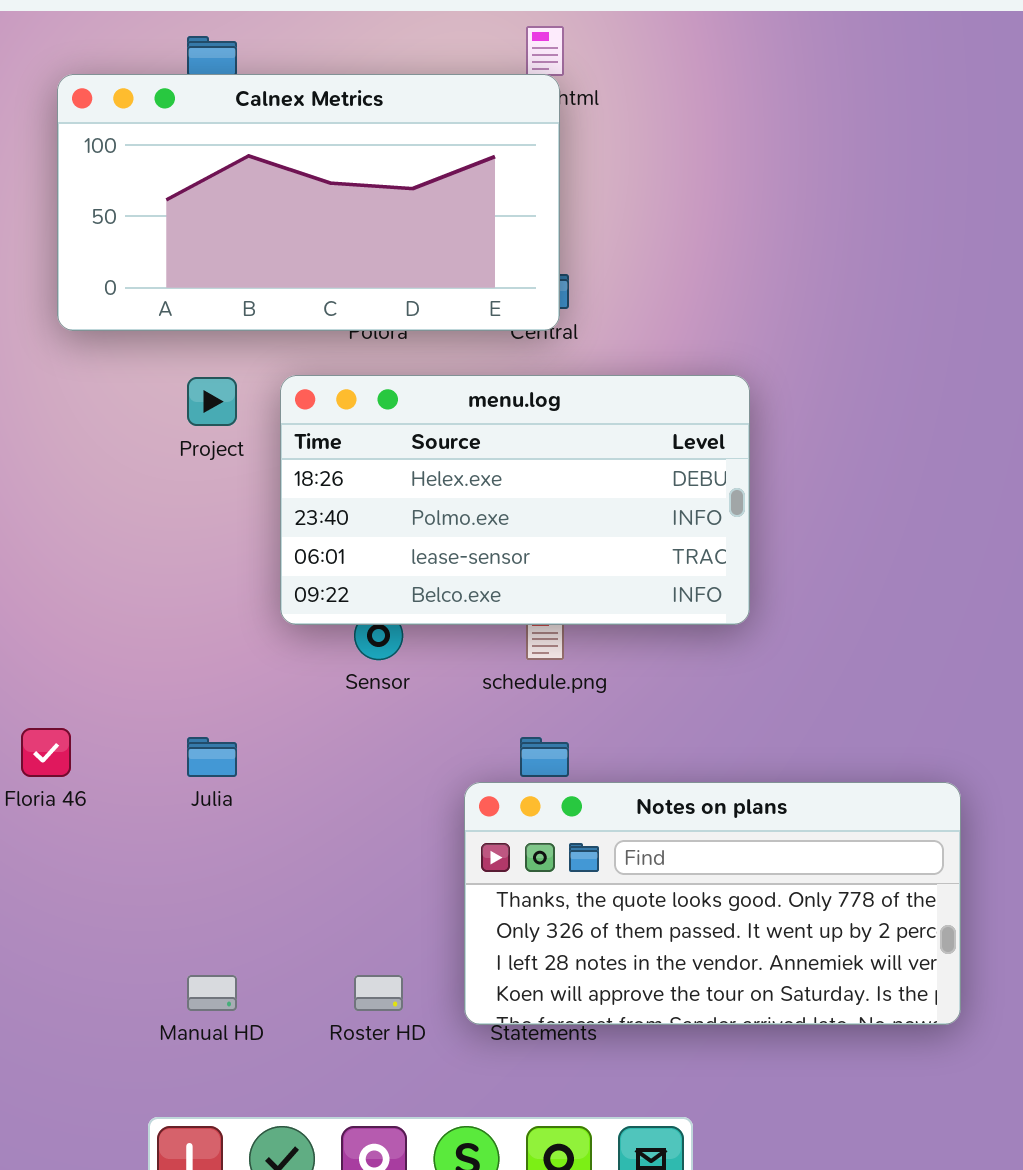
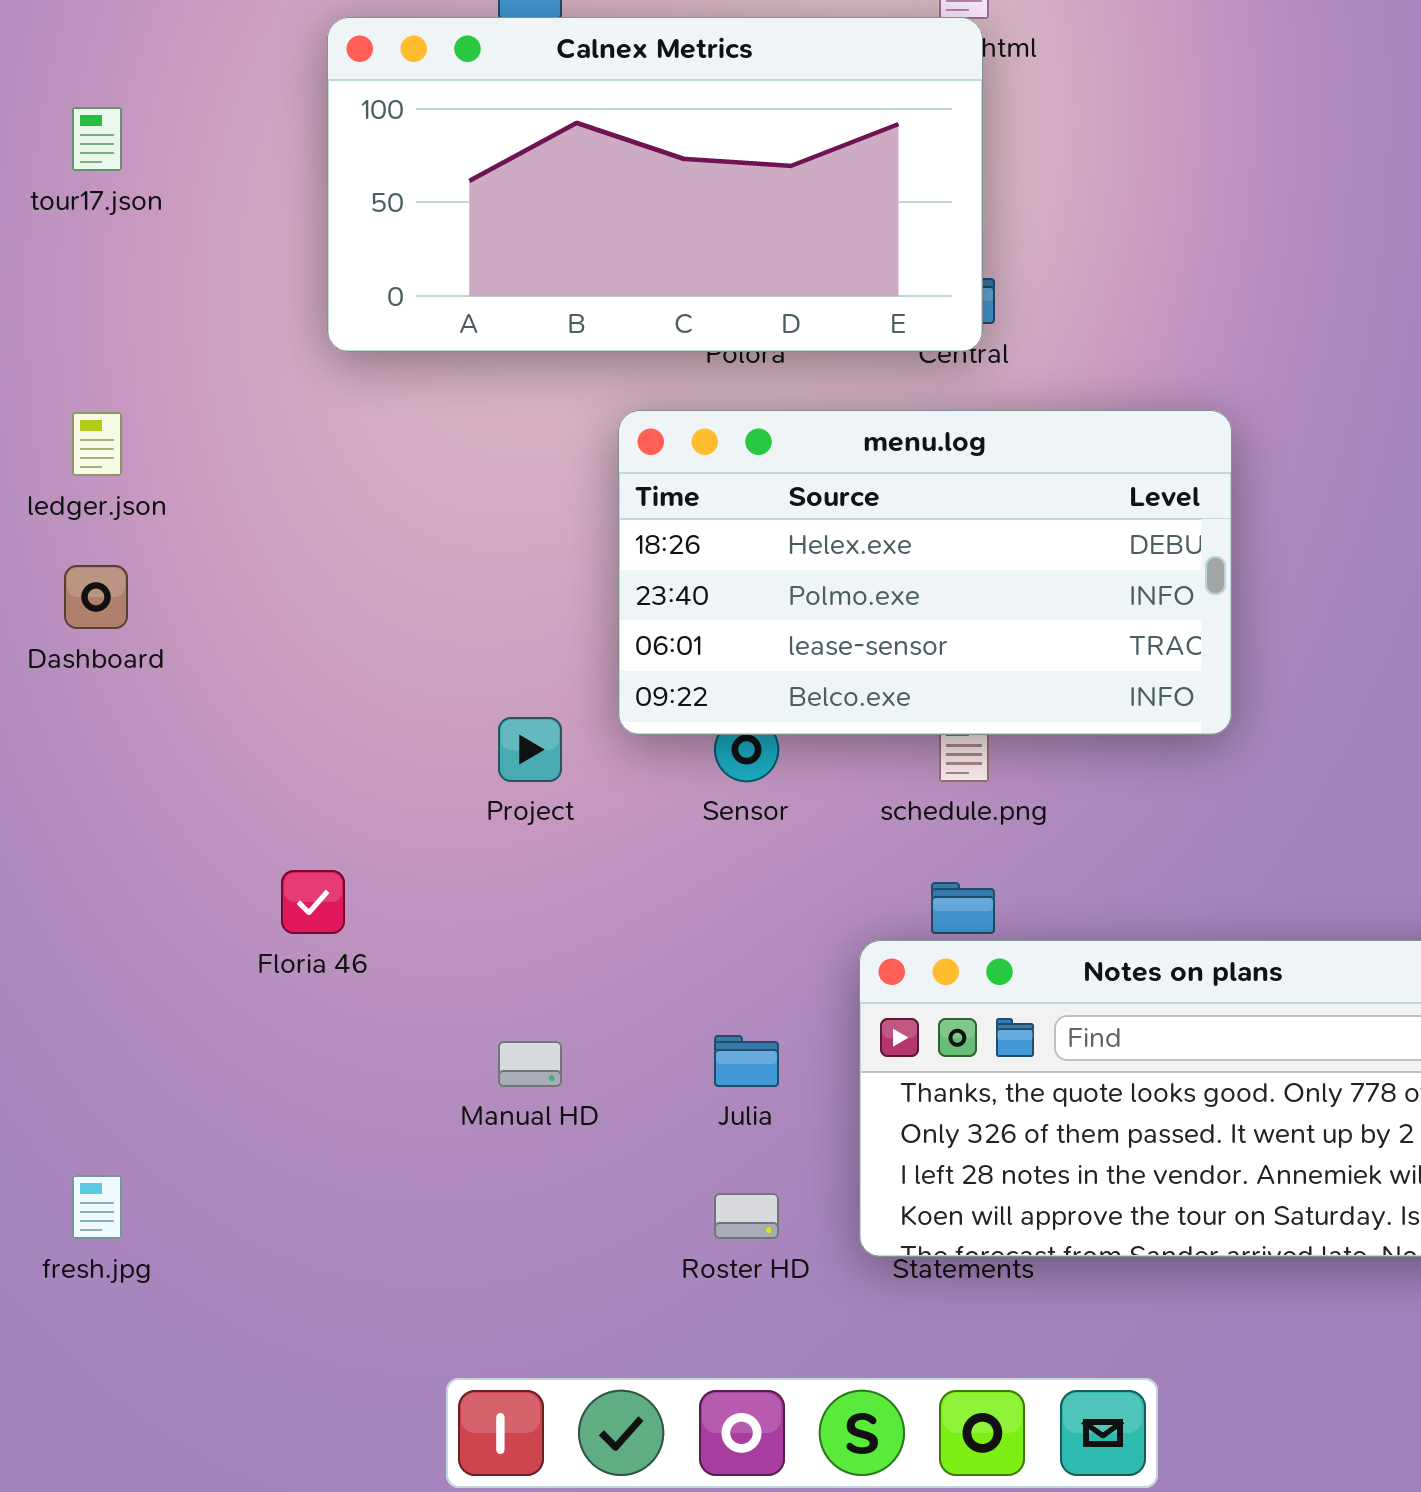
Project: [187,377,237,426] -> [498,717,562,782], moved
Julia: [187,737,237,777] -> [714,1035,779,1087], moved
Manual HD: [187,975,237,1011] -> [498,1041,562,1087], moved

